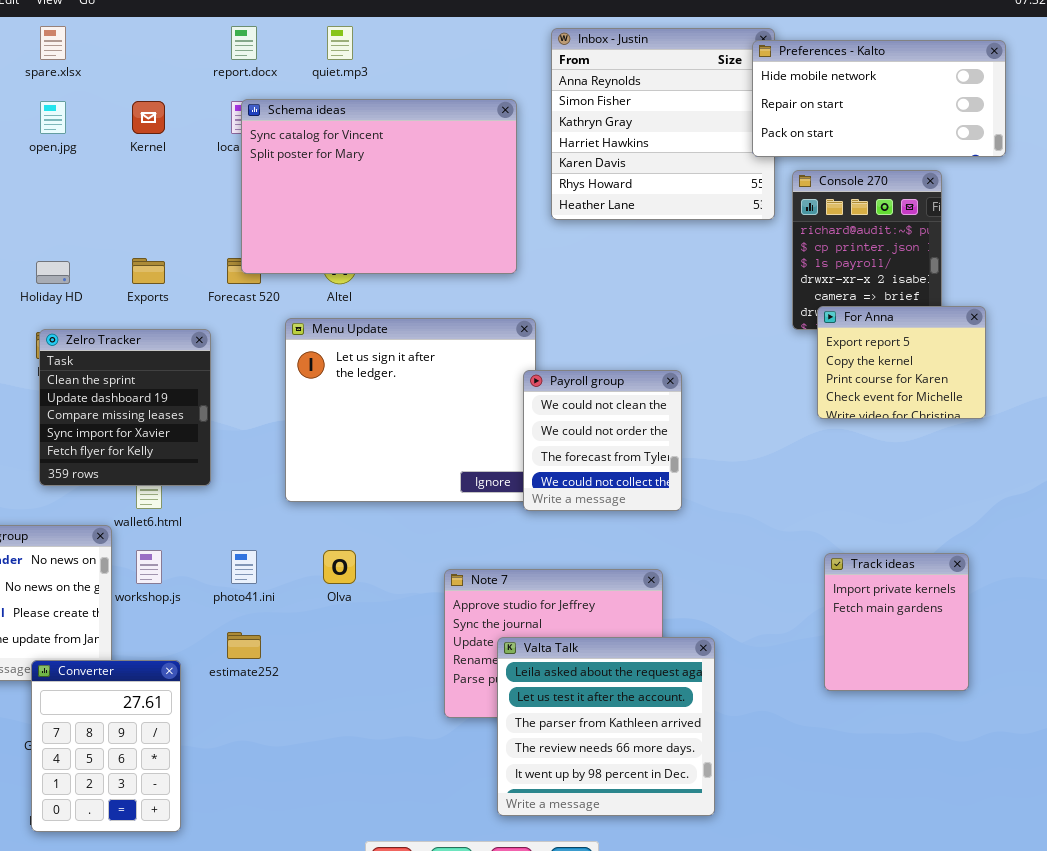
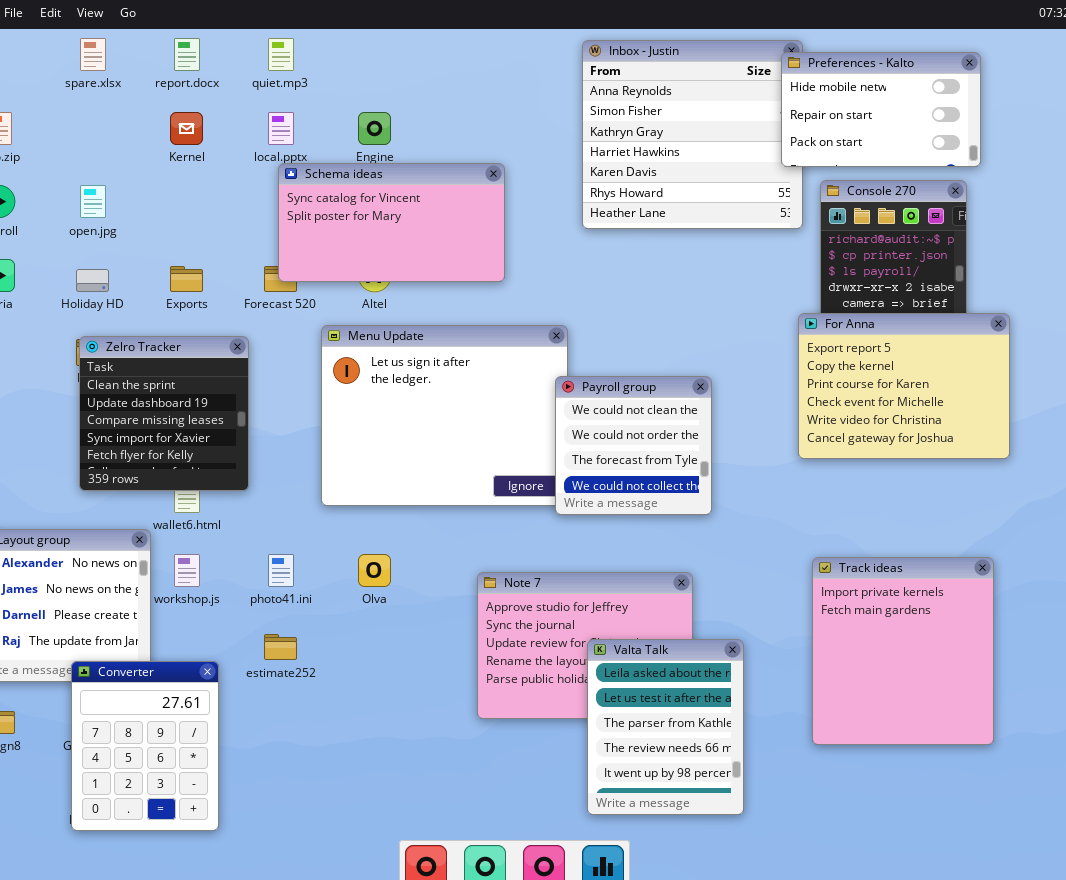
report.docx: [231,26,257,60] -> [174,38,200,71], moved
quiet.mp3: [327,26,353,60] -> [268,38,294,71], moved
Preferences - Kalto: [752,40,1006,157] -> [781,52,981,167], resized
Schema ideas: [241,99,517,274] -> [278,163,505,282], resized
open.jpg: [40,101,66,134] -> [80,185,106,218], moved
For Anna: [817,306,986,419] -> [798,313,1010,459], resized
Track ideas: [824,553,969,691] -> [812,557,994,745], resized
Valta Talk: [497,637,715,816] -> [587,639,744,815], resized

